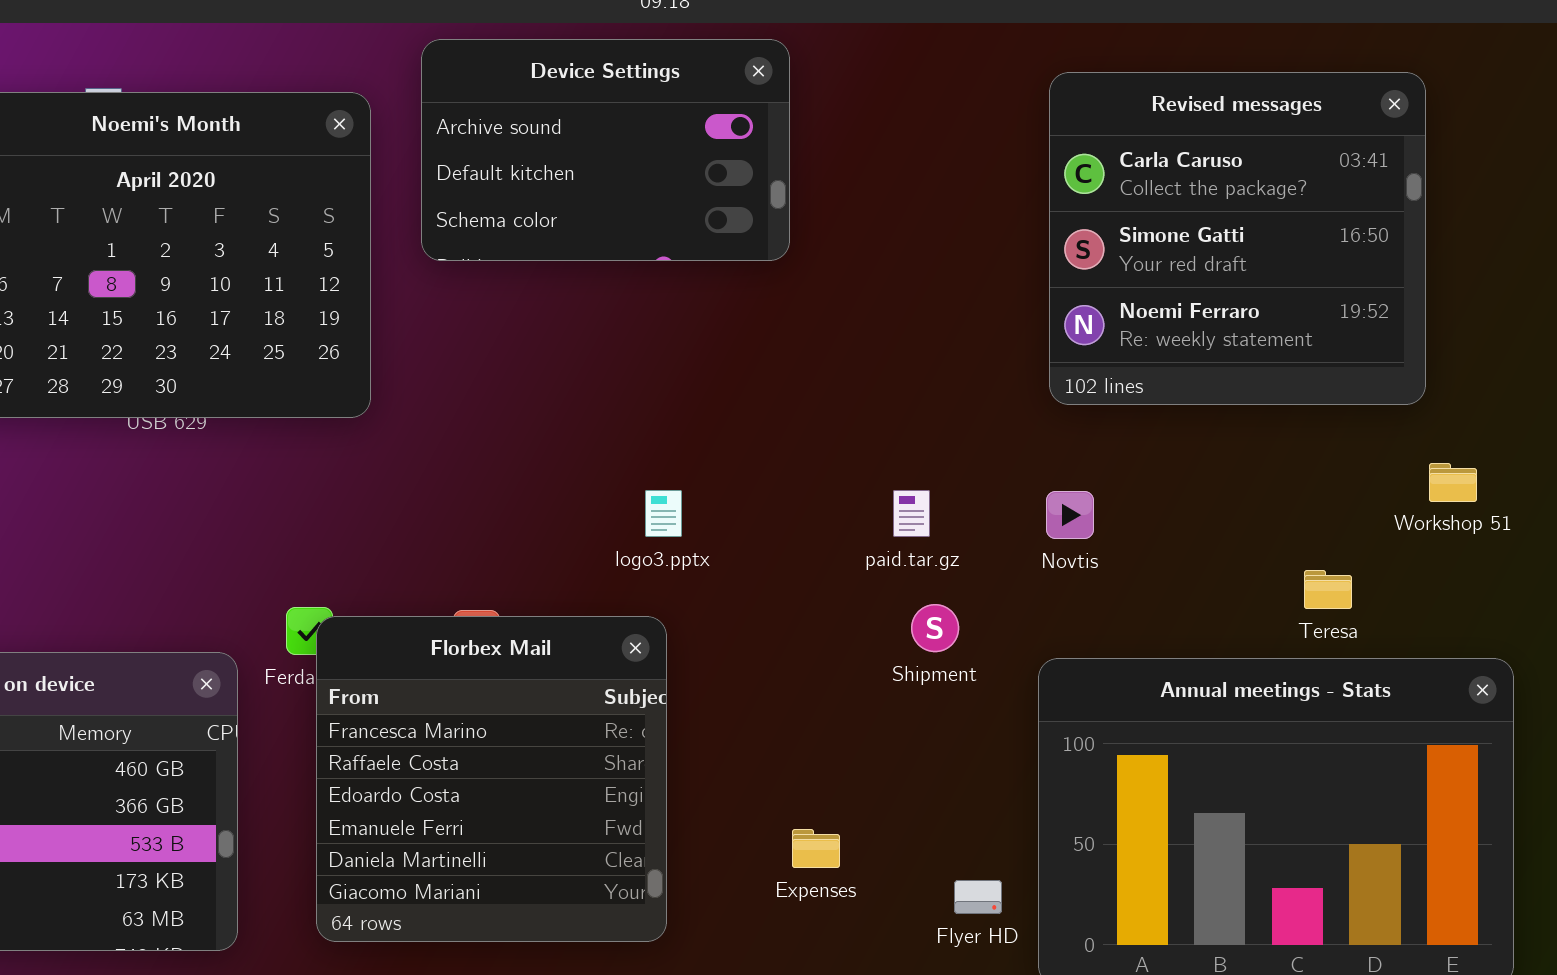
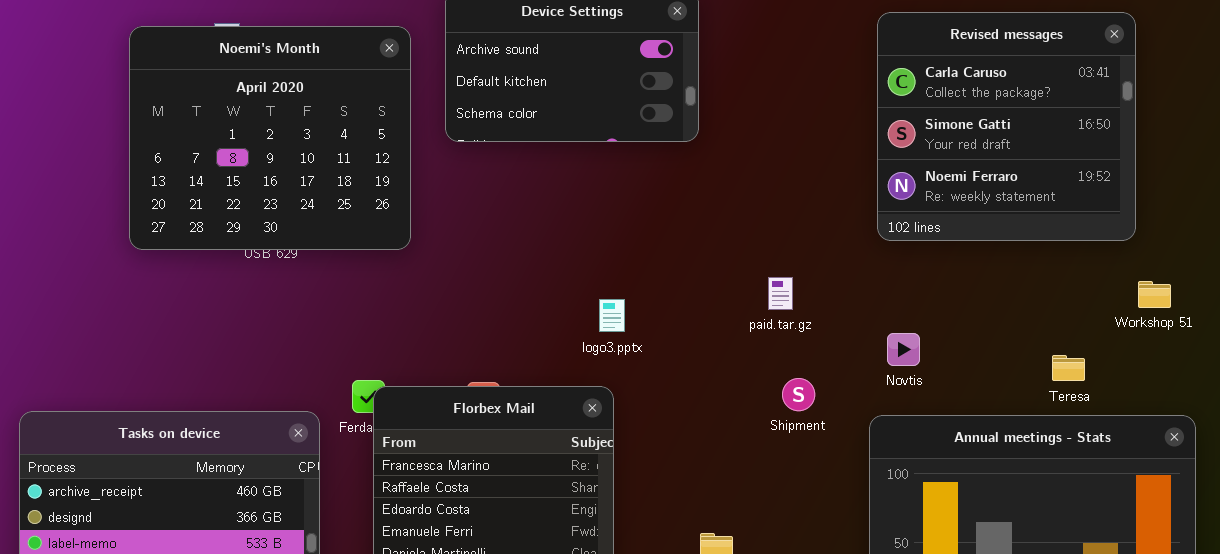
paid.tar.gz: [893,490,930,537] -> [768,277,793,310], moved
Novtis: [1046,491,1094,539] -> [887,333,920,366], moved

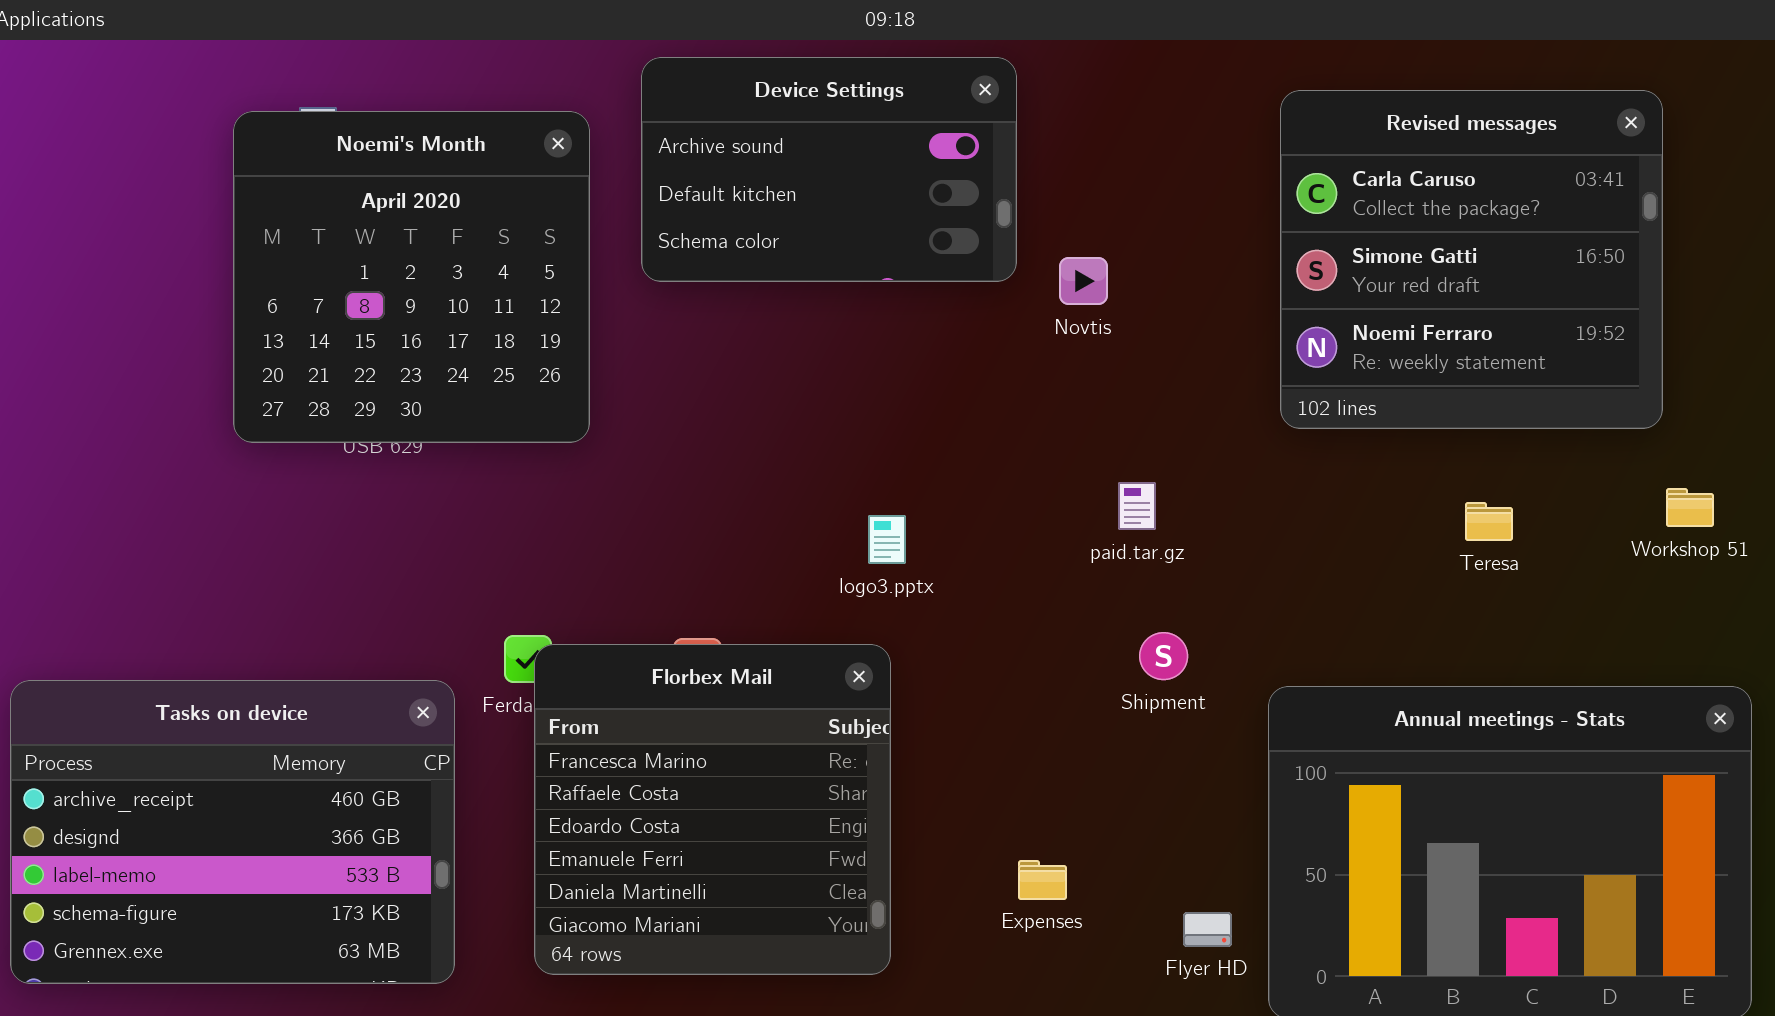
Noemi's Month: [129,26,411,250] -> [233,111,590,443], resized
Novtis: [887,333,920,366] -> [1059,257,1108,305], moved
Teresa: [1052,355,1085,381] -> [1465,502,1513,541], moved

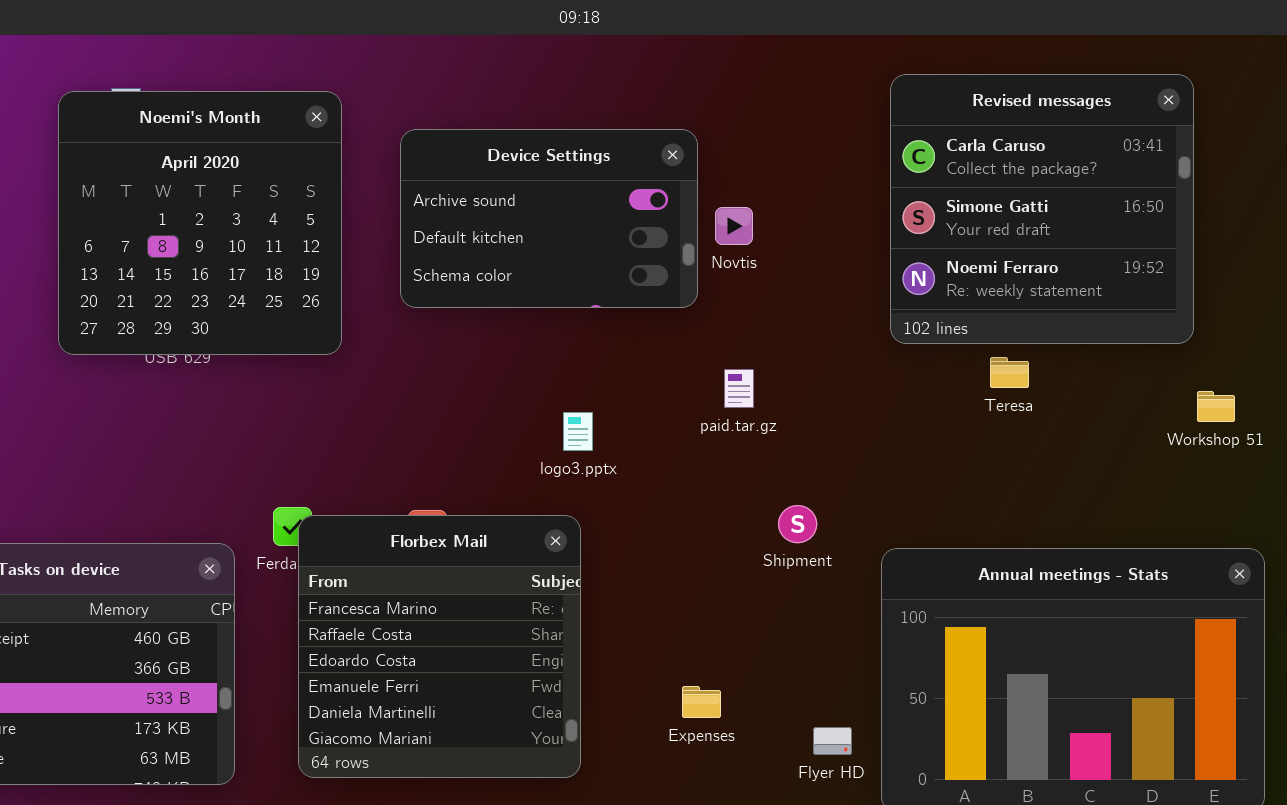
Device Settings: [641,57,1017,282] -> [400,129,698,308], moved
paid.tar.gz: [1118,482,1156,530] -> [724,369,754,408], moved
Teresa: [1465,502,1513,541] -> [990,357,1029,388], moved

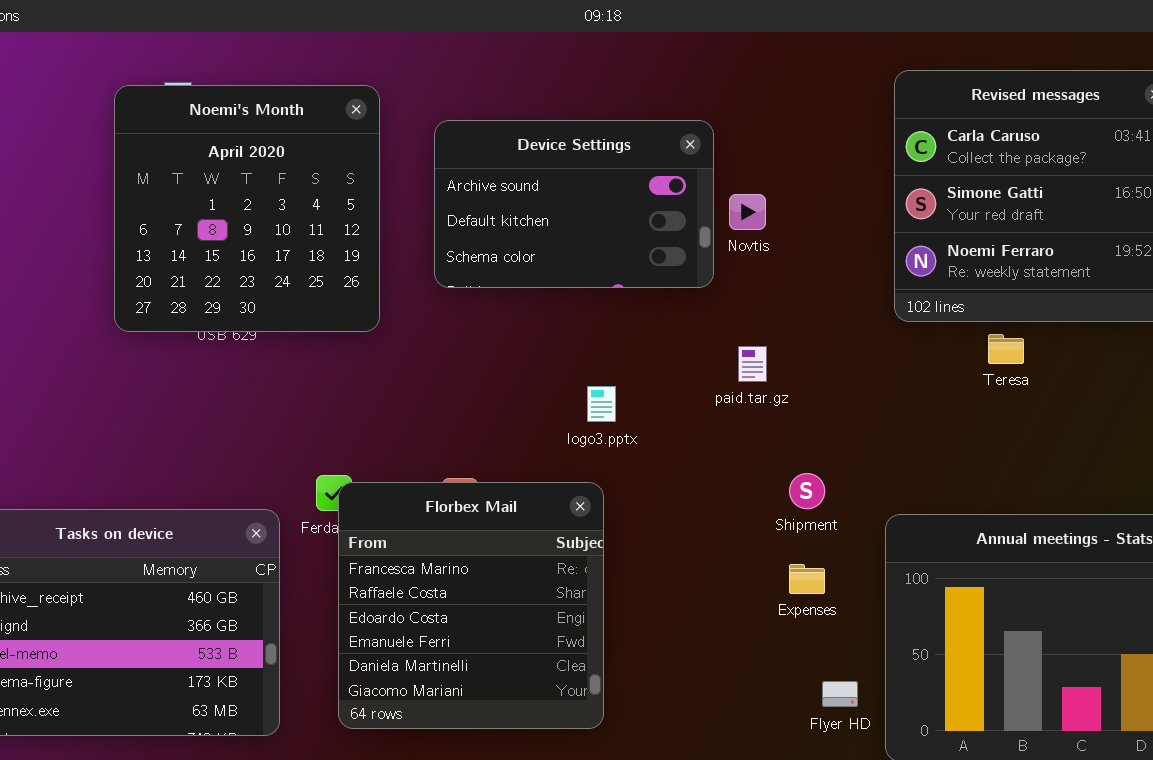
Expenses: [682,686,721,718] -> [789,564,825,594], moved

